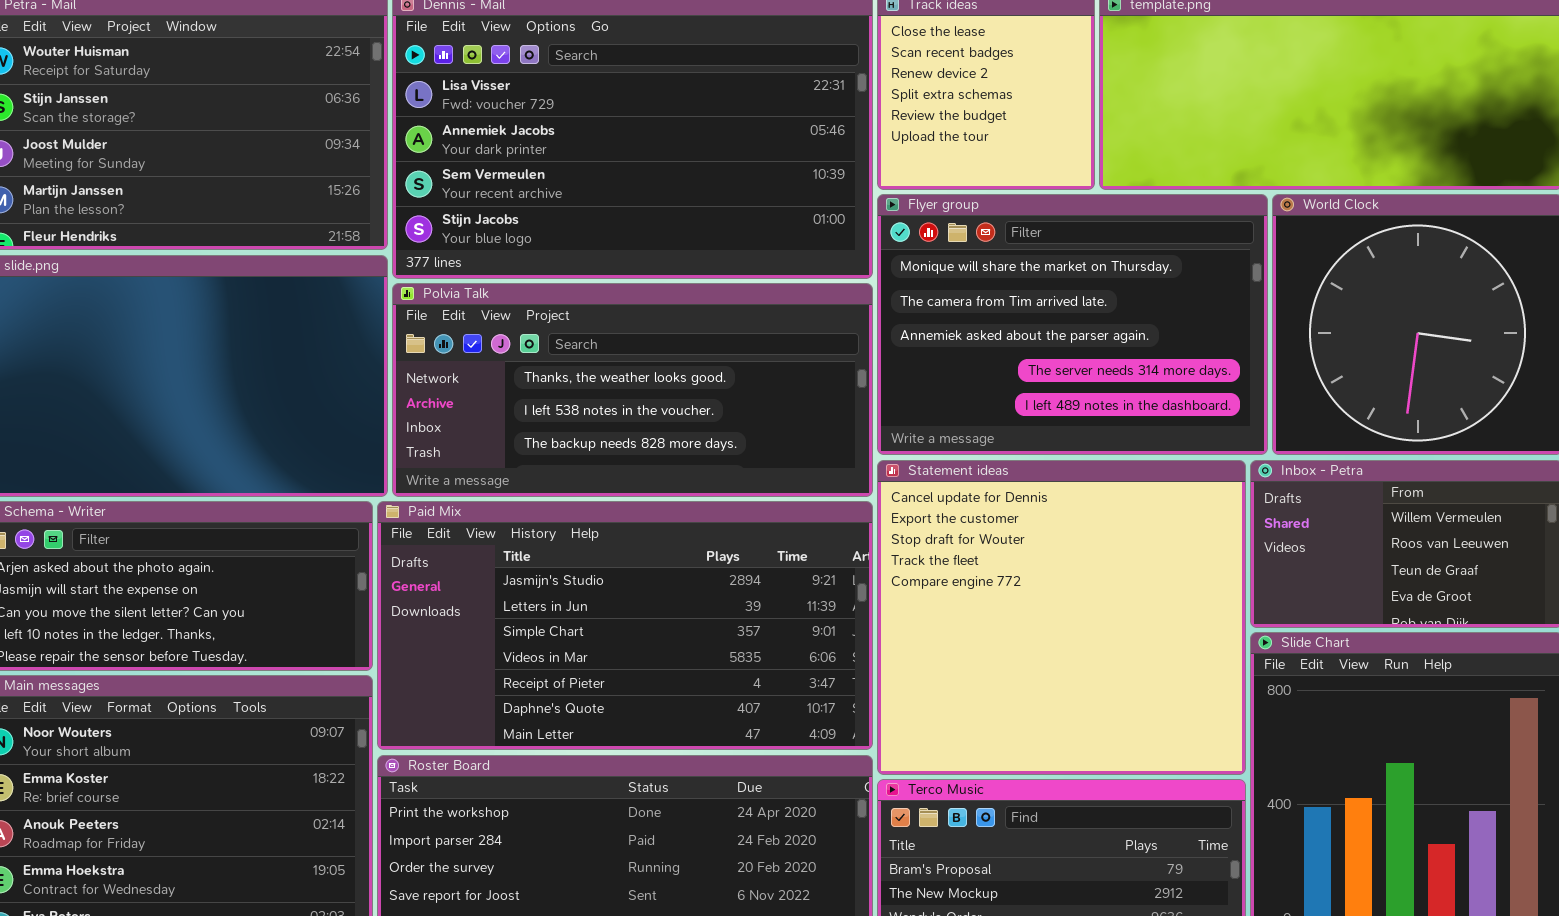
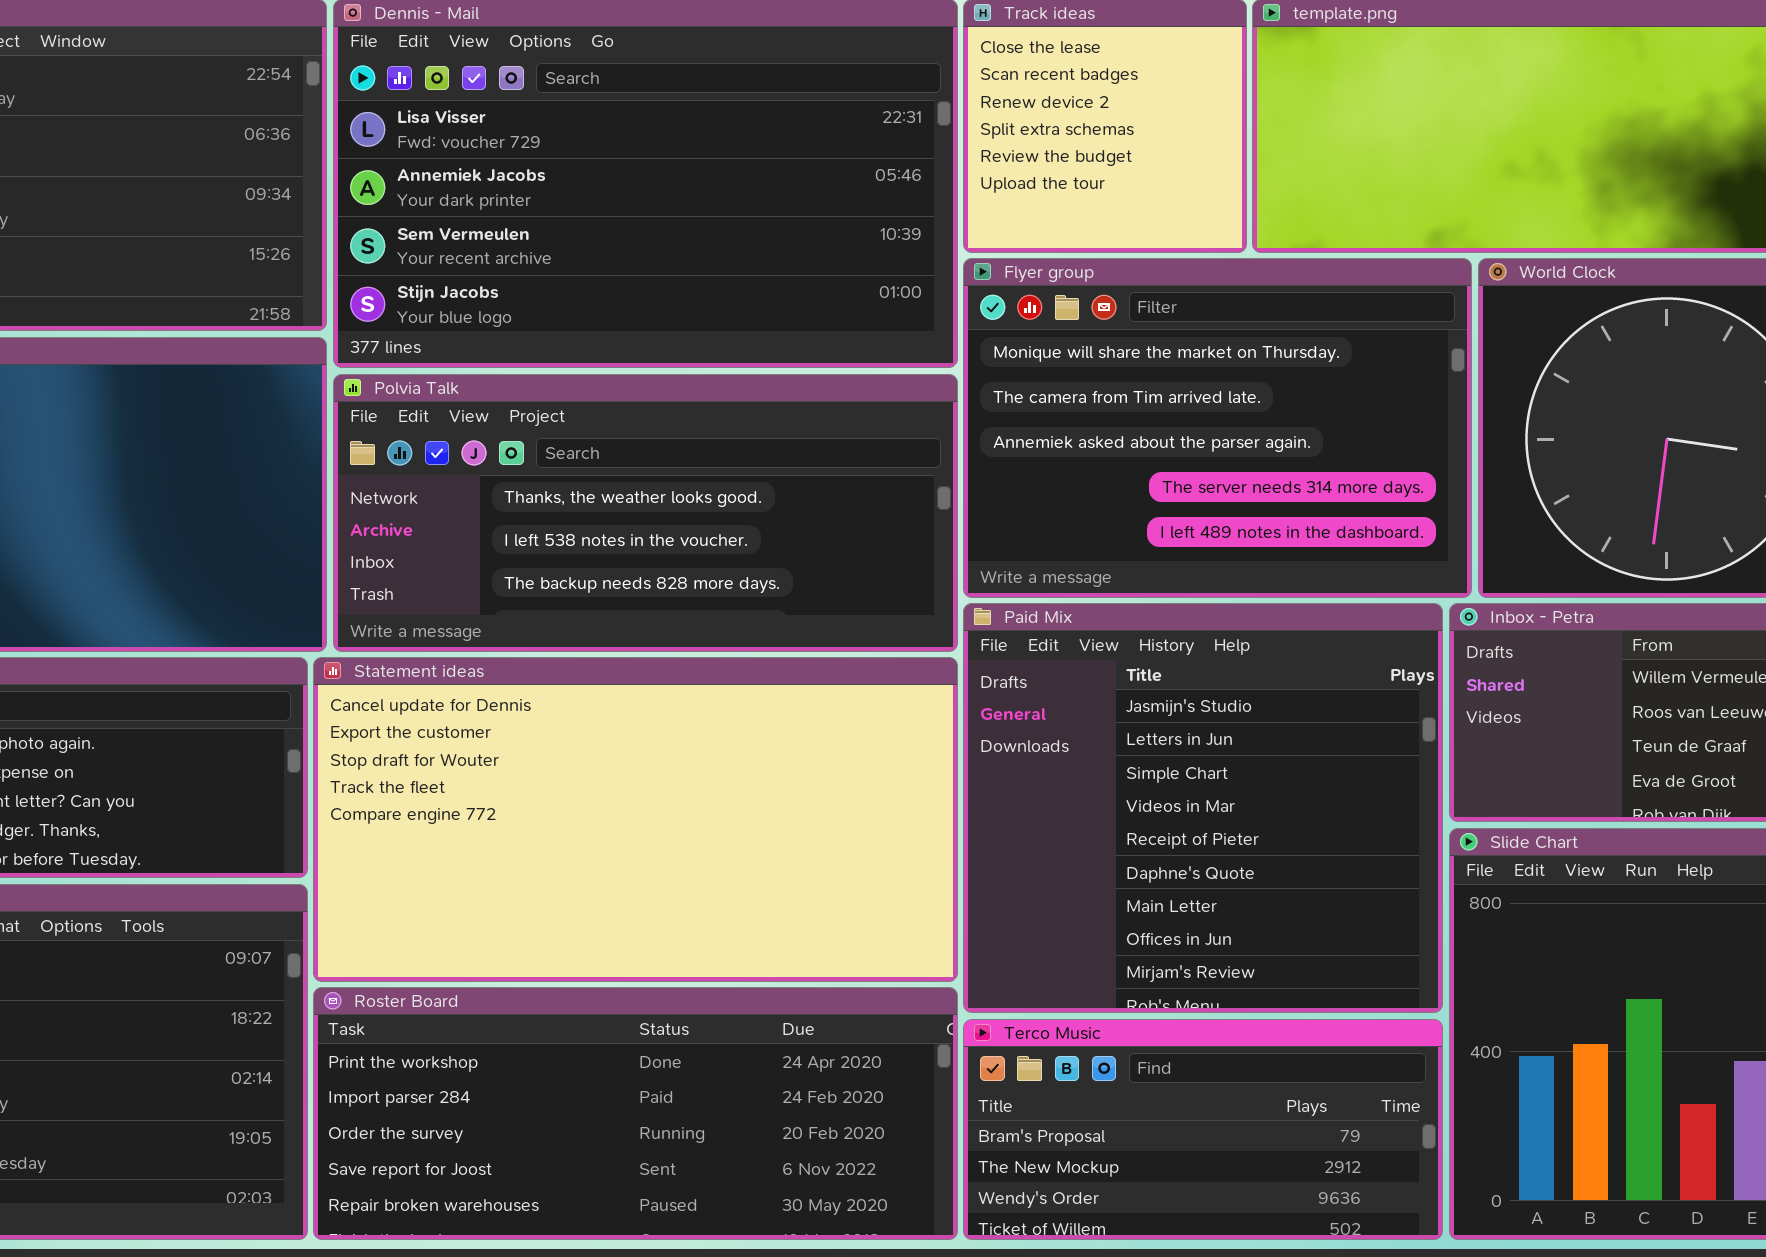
Statement ideas: [877,460,1246,775] -> [313,657,958,982], moved, resized
Paid Mix: [377,501,873,750] -> [963,603,1443,1013], moved, resized

